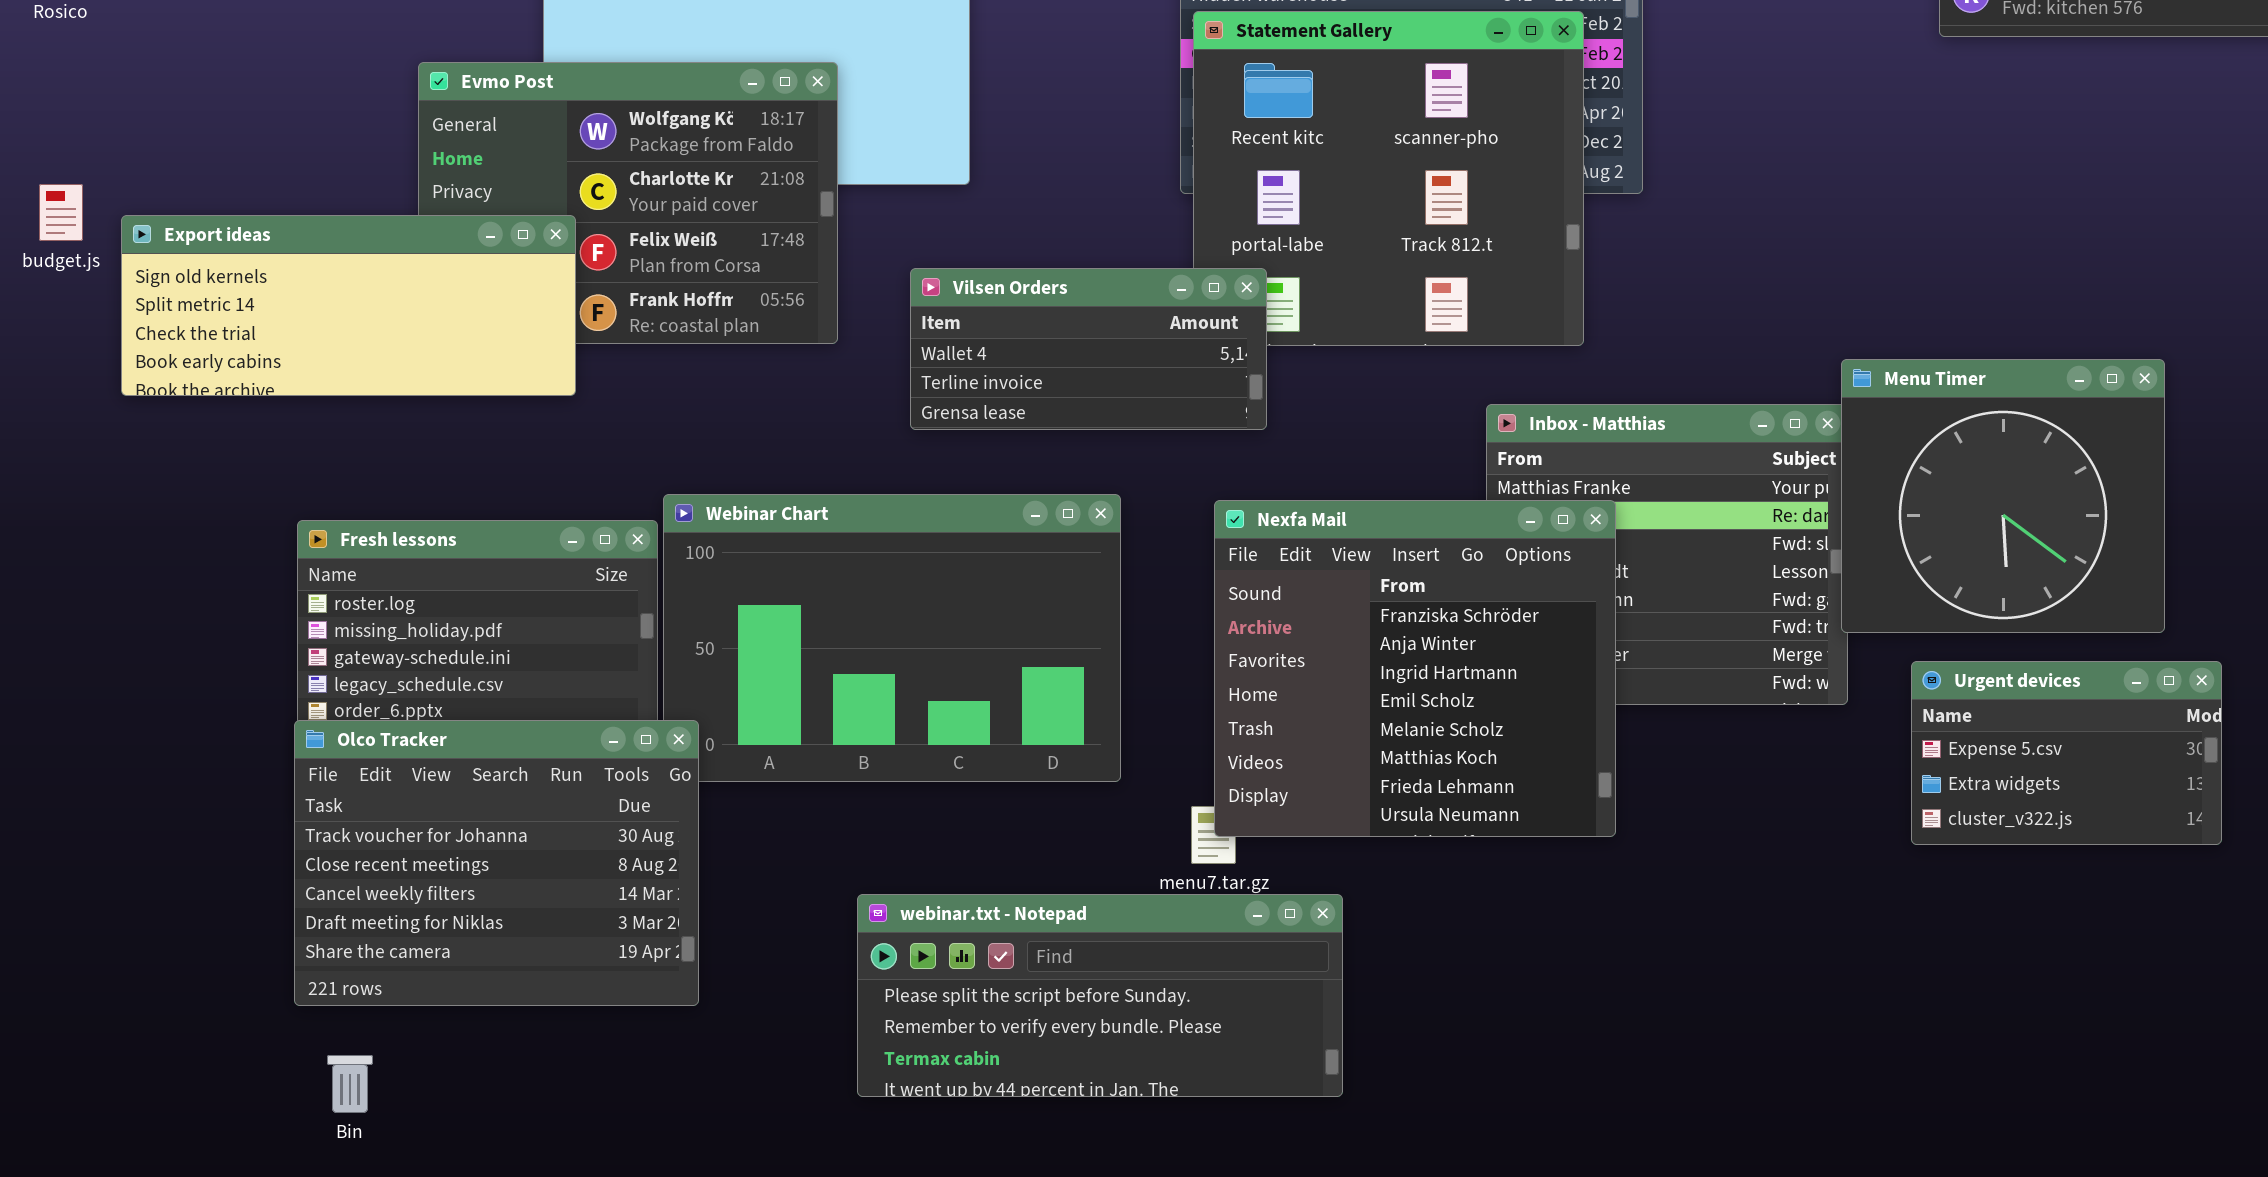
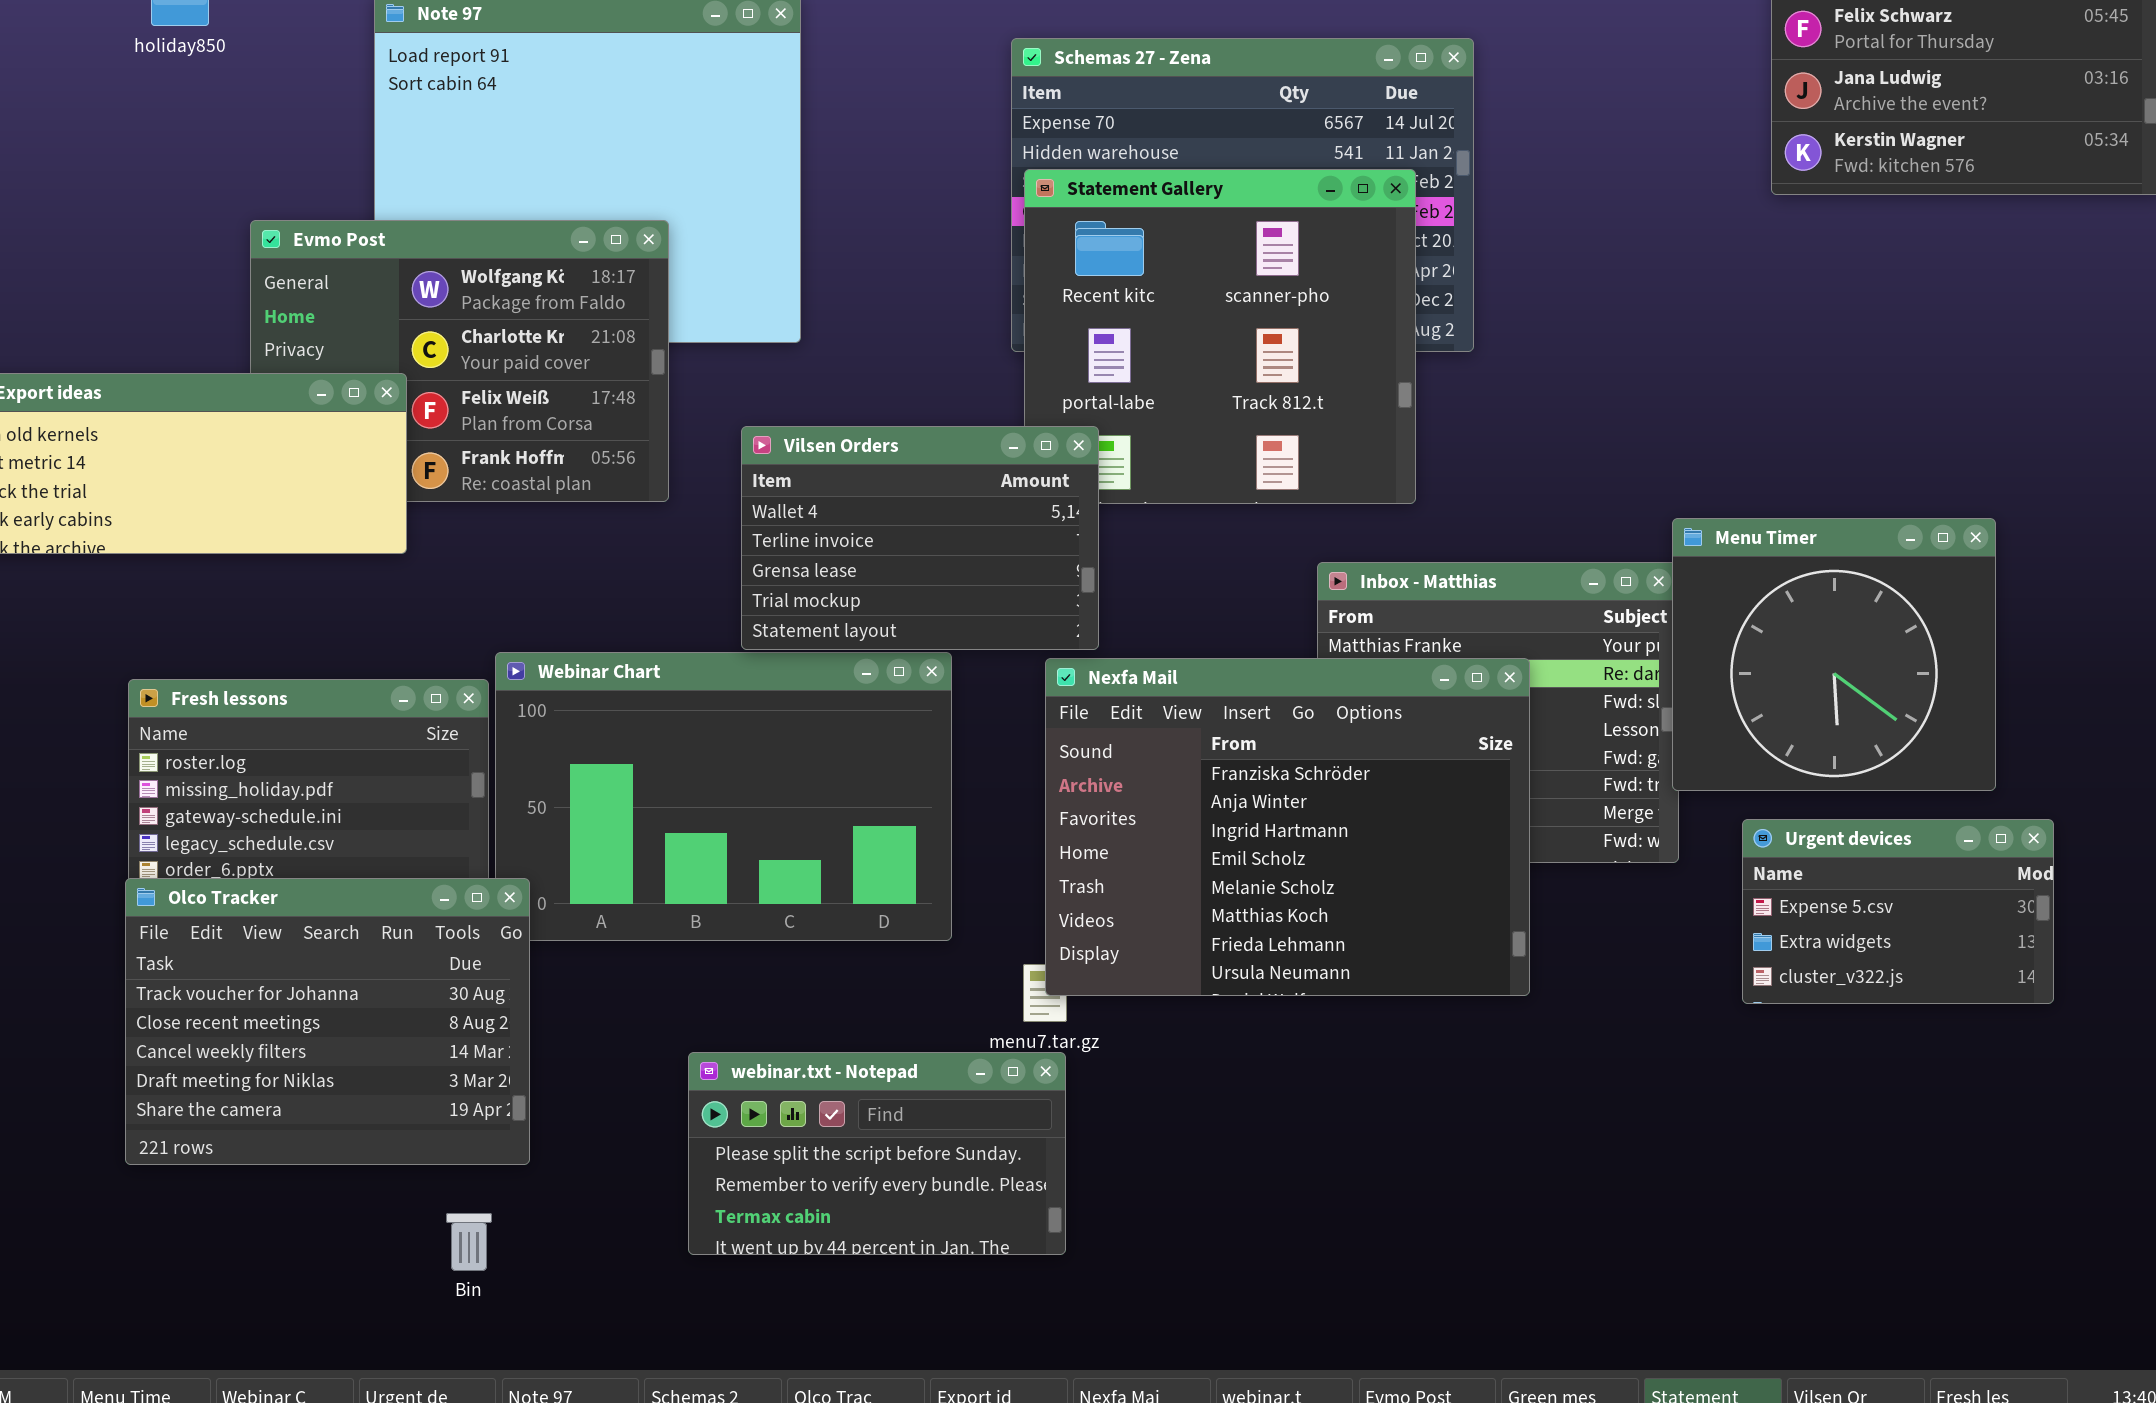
Vilsen Orders: [910,268,1267,430] -> [741,426,1099,650], resized
Nexfa Mail: [1214,500,1616,837] -> [1045,658,1530,996], resized
webinar.txt - Notepad: [857,894,1343,1097] -> [688,1052,1066,1255], resized
Bin: [327,1055,373,1113] -> [446,1213,492,1271], moved

